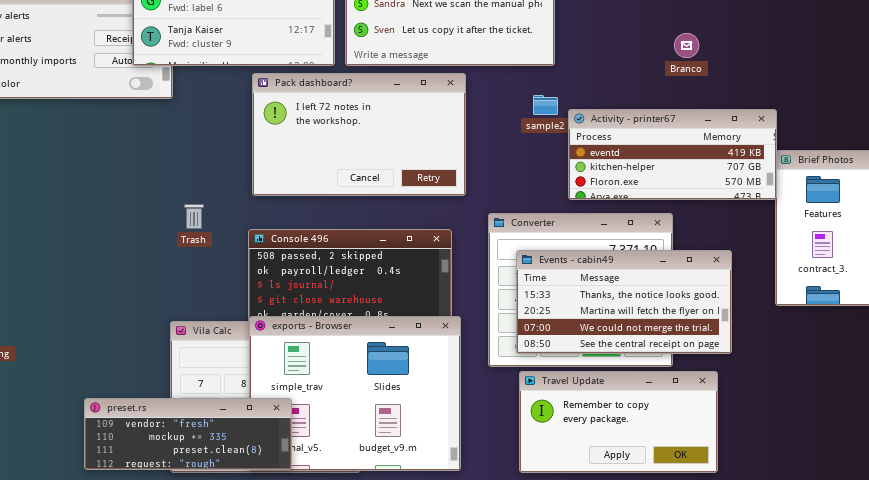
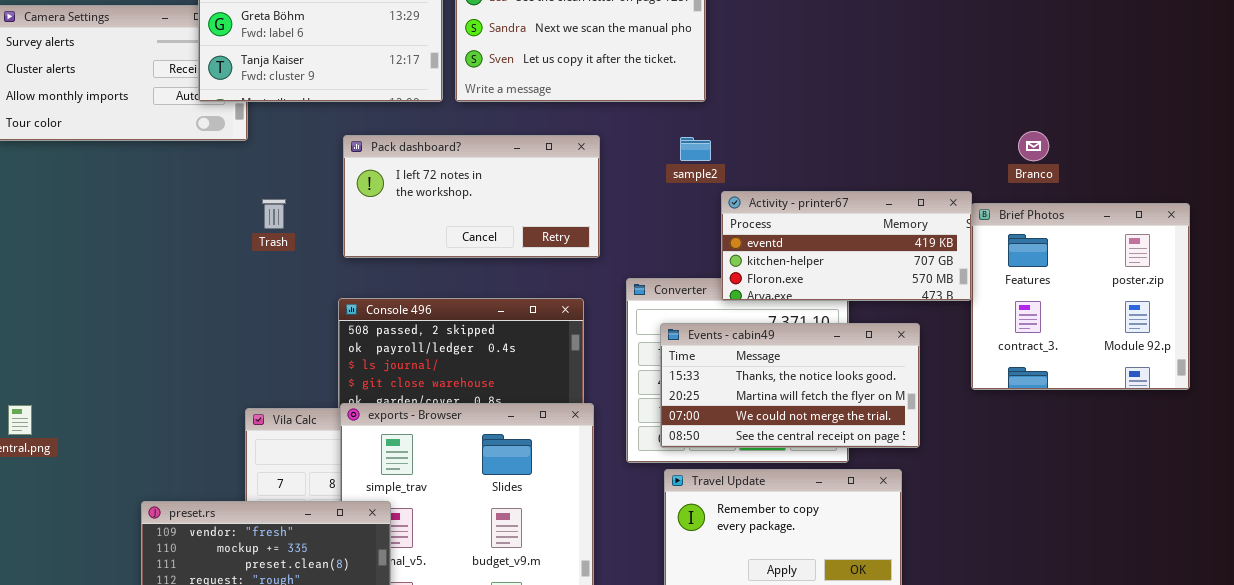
Branco: [674,33,699,58] -> [1018,131,1049,161], moved
Pack dashboard?: [252,73,466,196] -> [343,135,600,258], resized
Activity - printer67: [568,109,777,200] -> [721,191,972,301], moved
Trash: [184,204,204,229] -> [262,199,286,229], moved

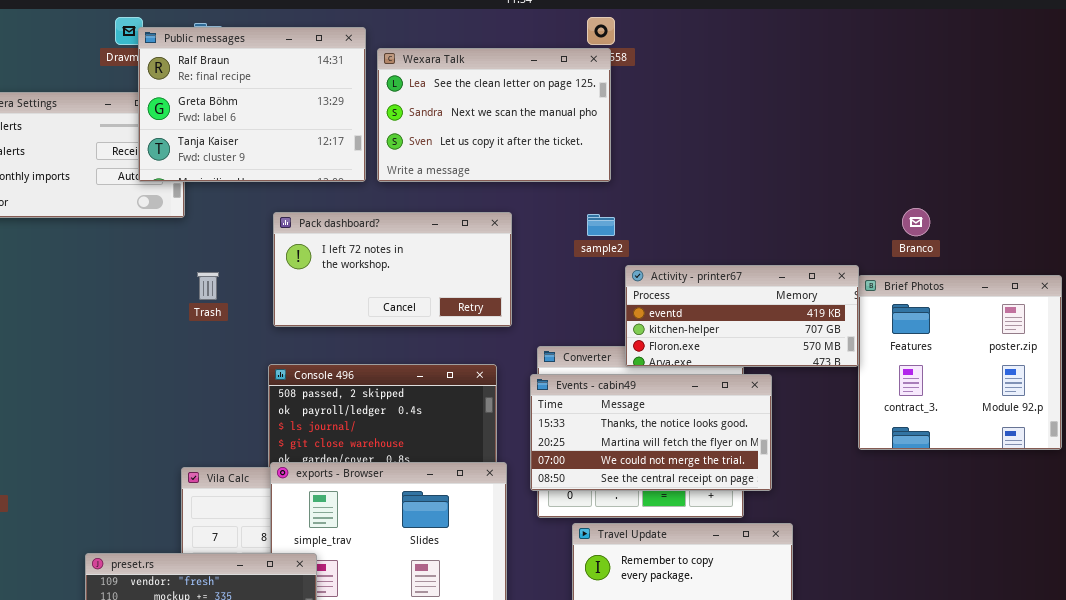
Events - cabin49: [660,323,920,448] -> [530,374,772,491], moved

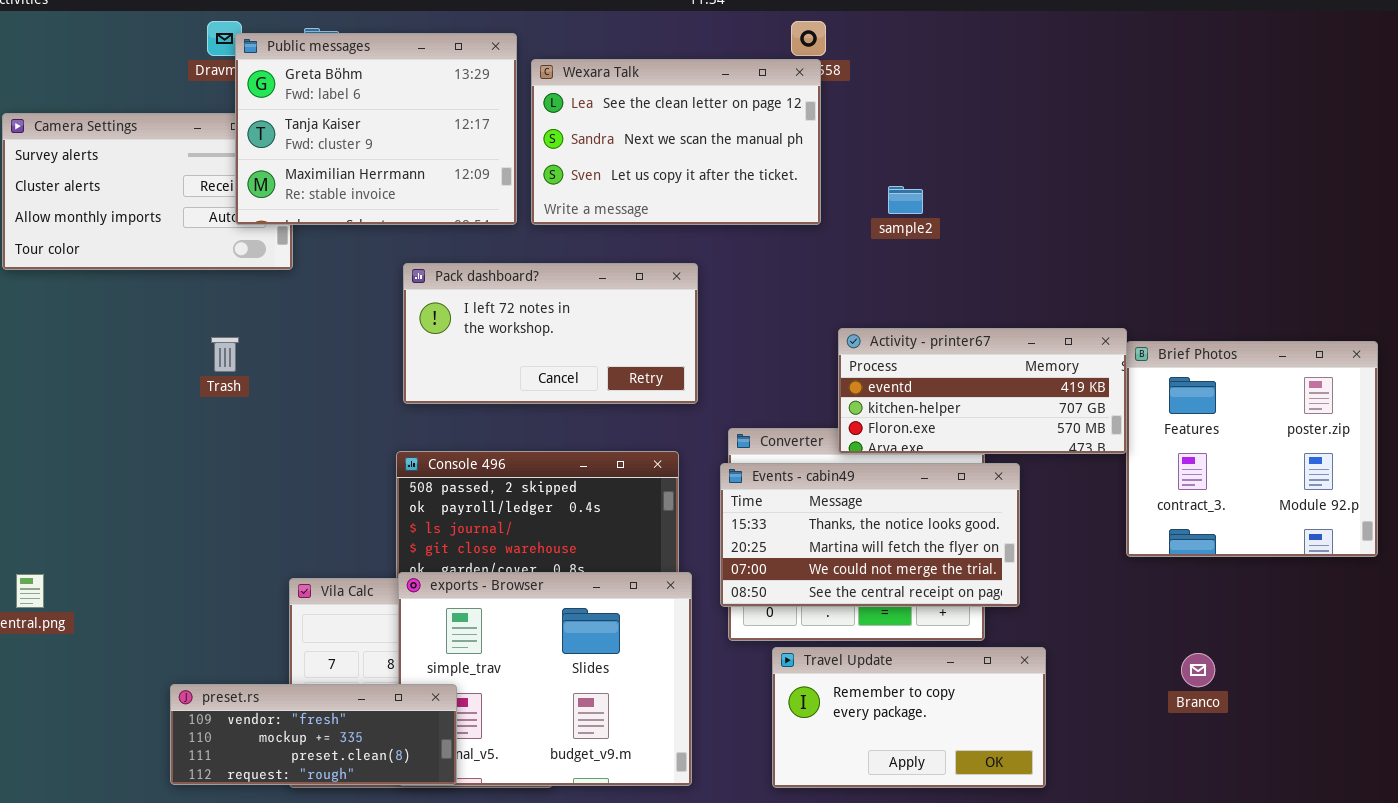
Public messages: [138,27,366,182] -> [235,33,517,225], scrolled down 1 row
Branco: [902,208,930,236] -> [1181,653,1215,687], moved
sample2: [587,214,615,236] -> [888,186,923,214], moved
Trash: [197,272,219,300] -> [211,337,239,372], moved

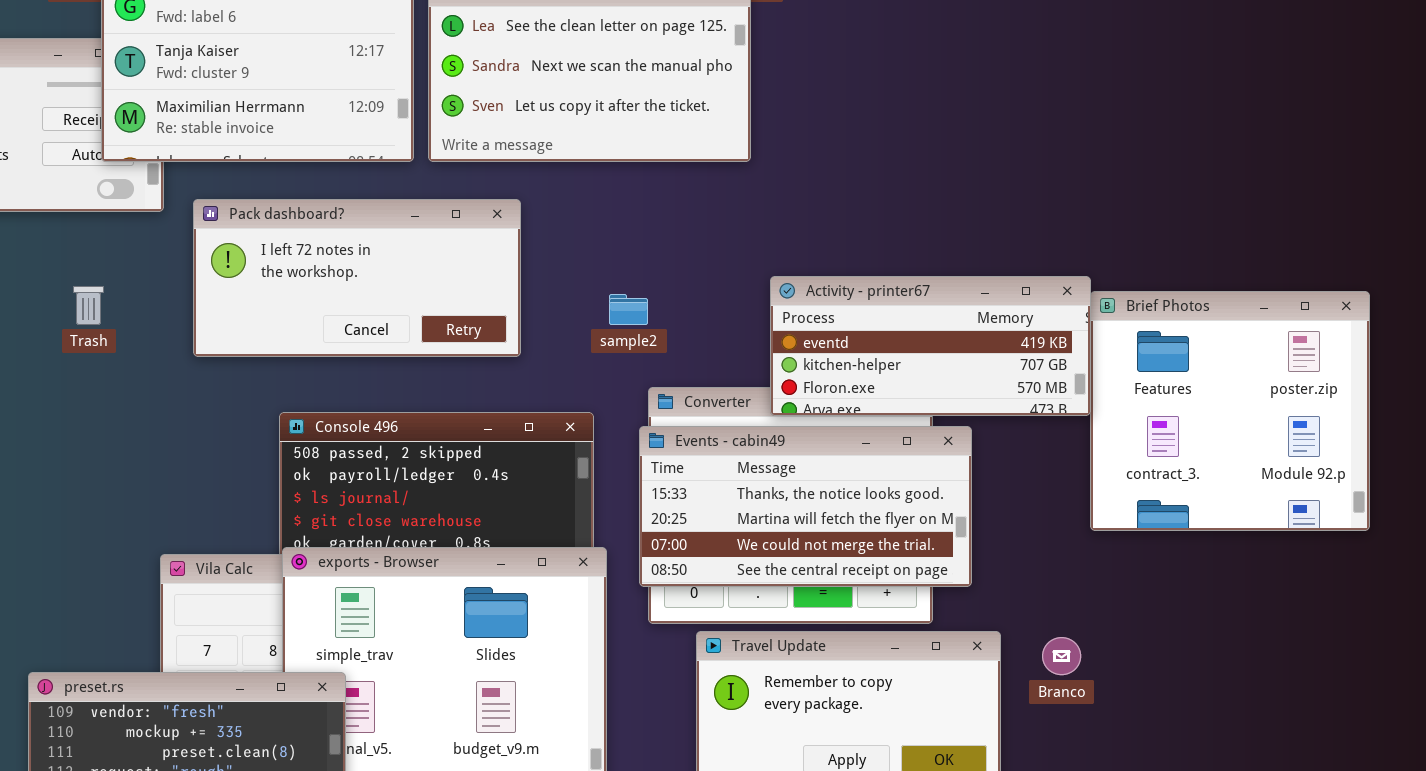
sample2: [888,186,923,214] -> [609,294,648,325], moved
Pack dashboard?: [403,263,698,404] -> [193,199,521,357], moved
Branco: [1181,653,1215,687] -> [1042,637,1081,675], moved

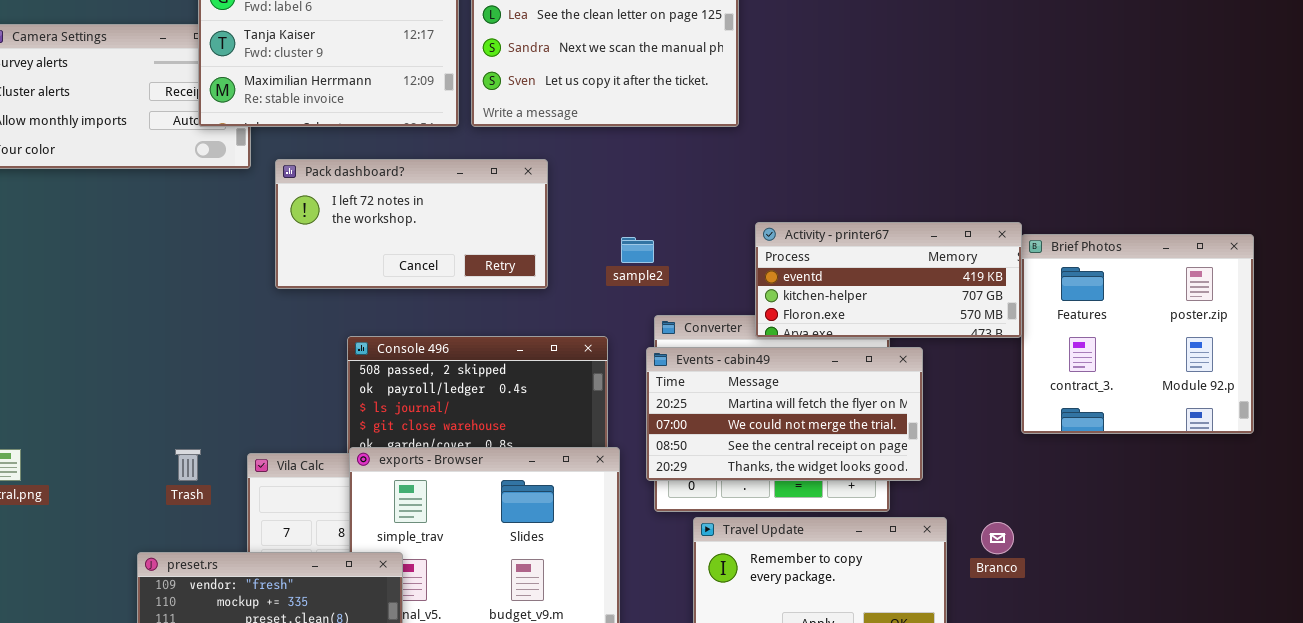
Trash: [73,286,104,325] -> [175,449,201,481], moved
Events - cabin49: [639,426,972,587] -> [646,347,923,481], scrolled down 1 row

